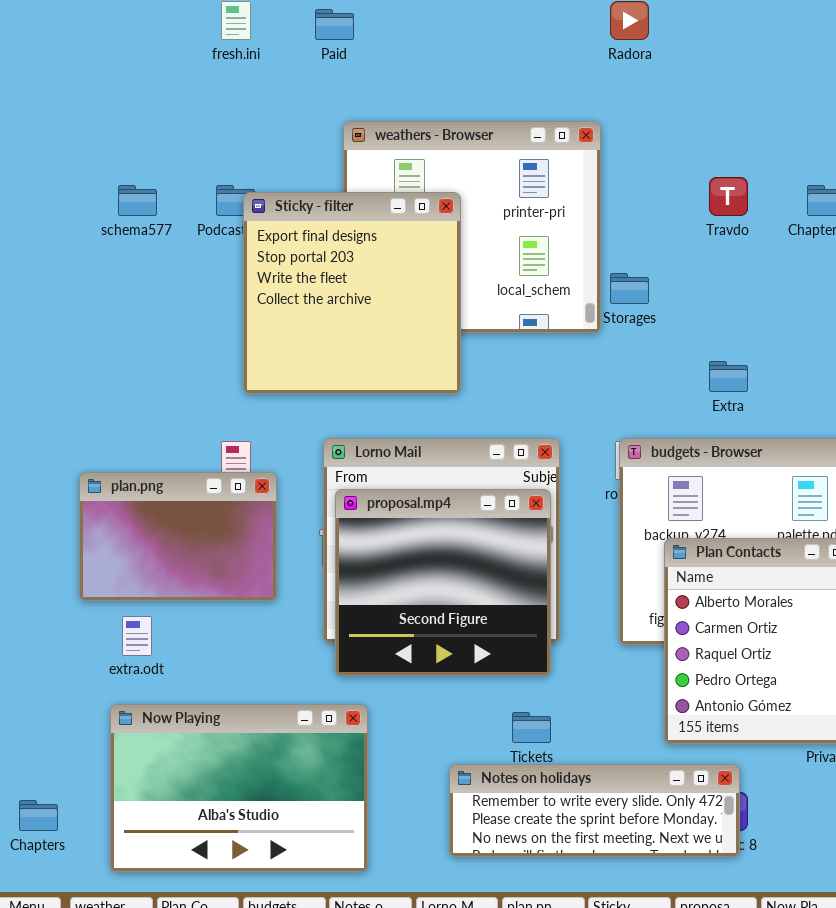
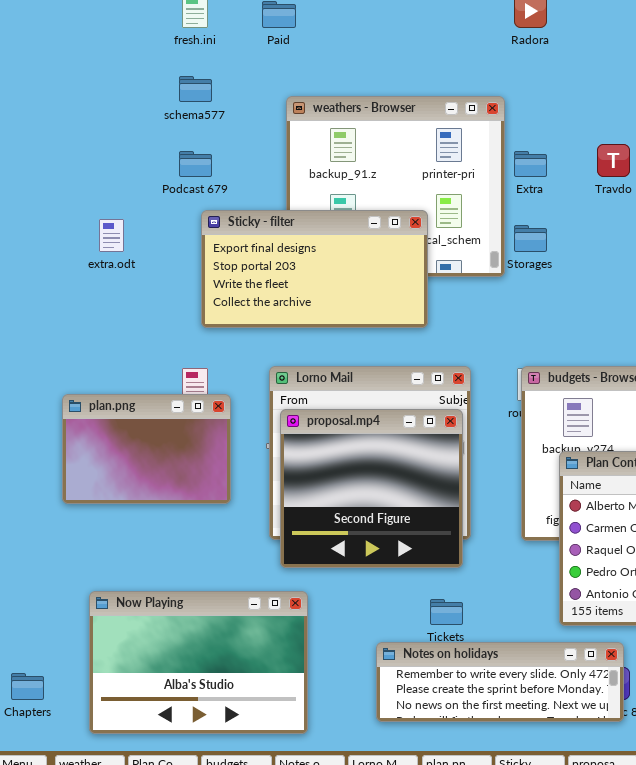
schema577: [118,185,157,216] -> [179,76,212,102], moved
Sticky - filter: [243,192,461,394] -> [201,210,428,328], resized
Extra: [709,361,748,392] -> [514,151,547,177], moved
extra.odt: [122,616,152,656] -> [99,219,124,252], moved

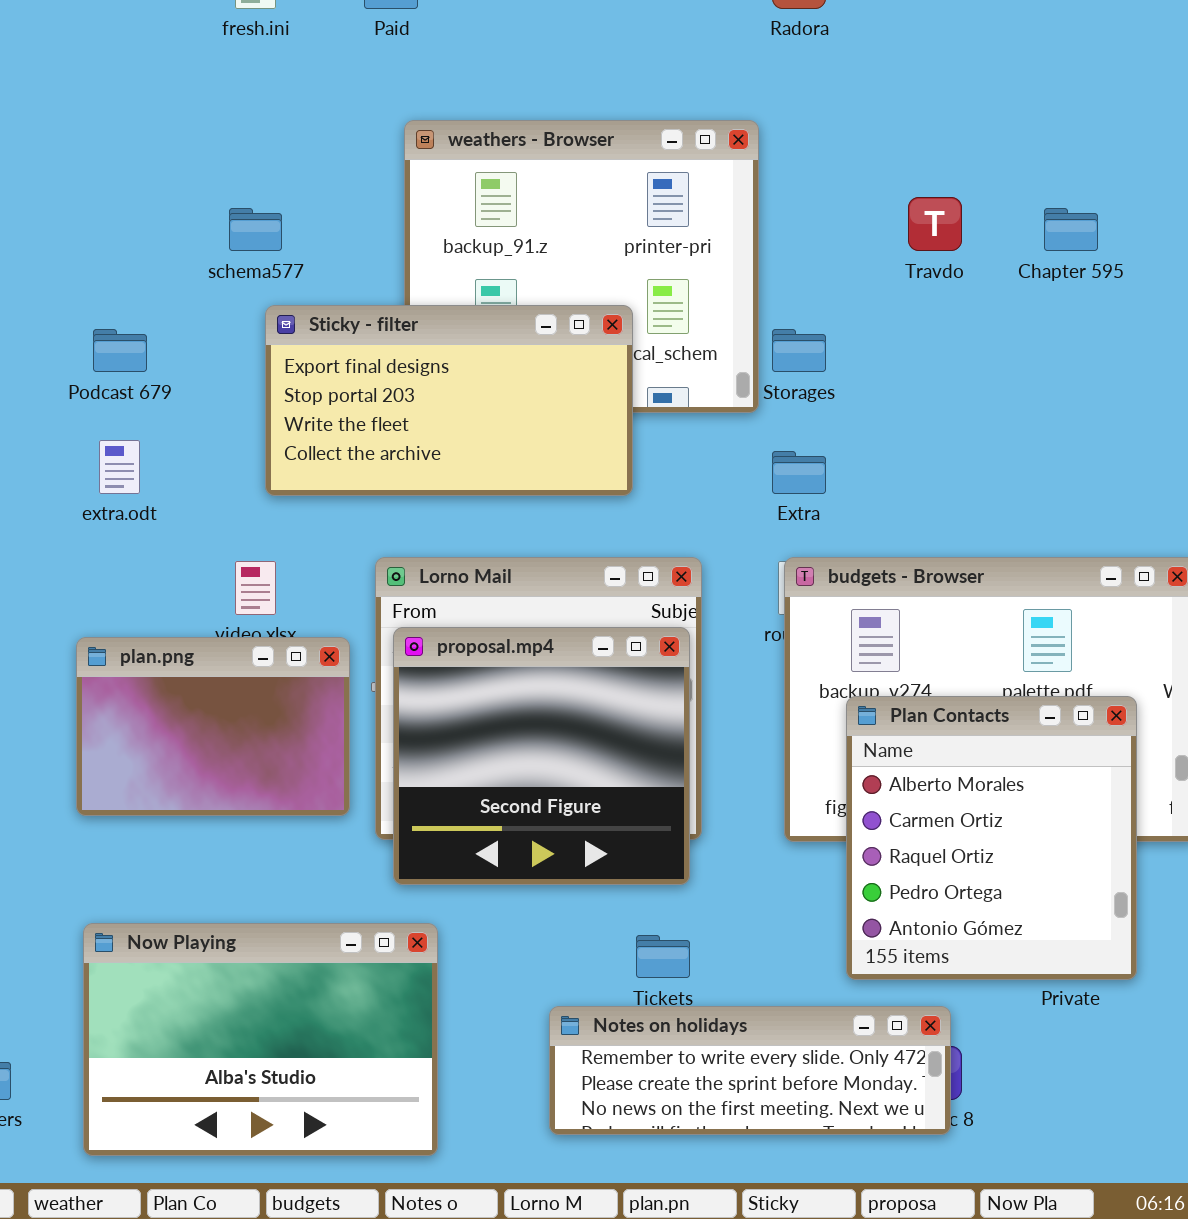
schema577: [179,76,212,102] -> [229,208,282,251], moved
Podcast 679: [179,151,212,177] -> [93,329,147,372], moved
Extra: [514,151,547,177] -> [772,451,826,494], moved
extra.odt: [99,219,124,252] -> [99,440,140,494], moved
plan.png: [62,394,231,504] -> [76,637,350,816], moved

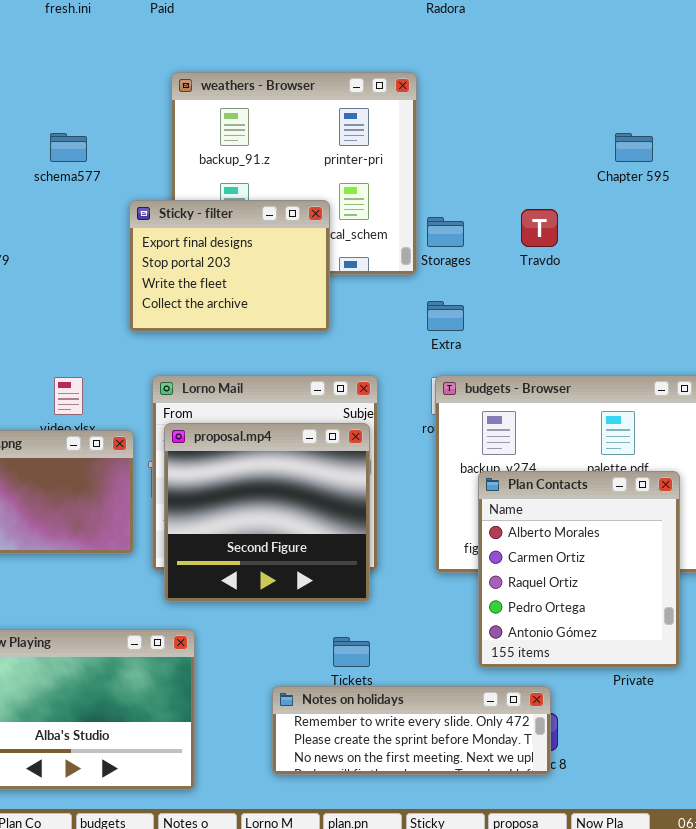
Travdo: [908,197,962,251] -> [521,209,558,247], moved
Sticky - filter: [265,305,633,496] -> [129,200,330,332], resized

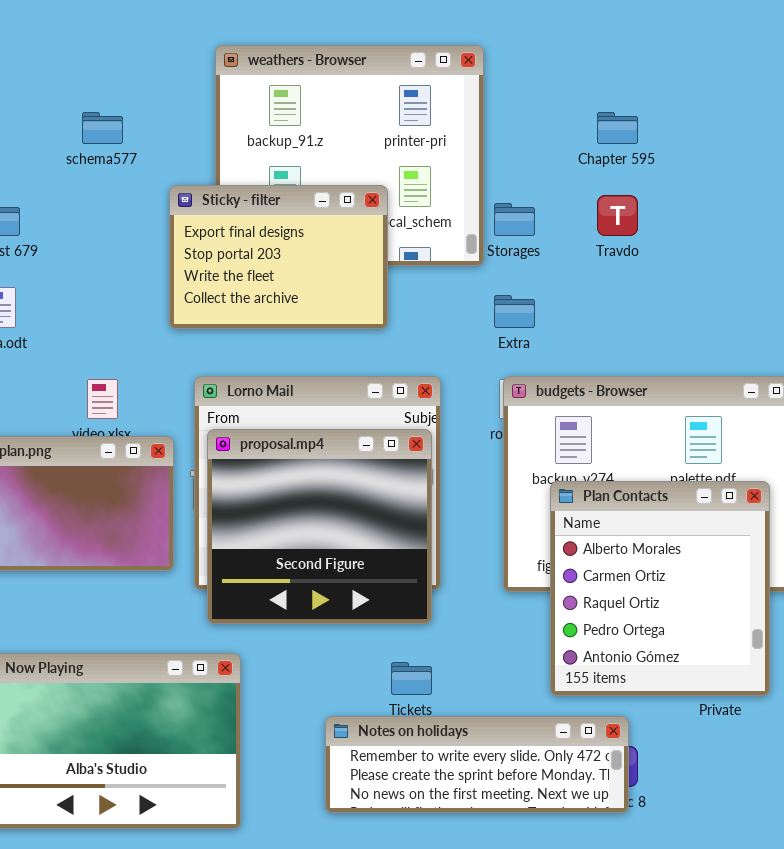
Chapter 595: [615,133,653,162] -> [597,112,638,144], moved

